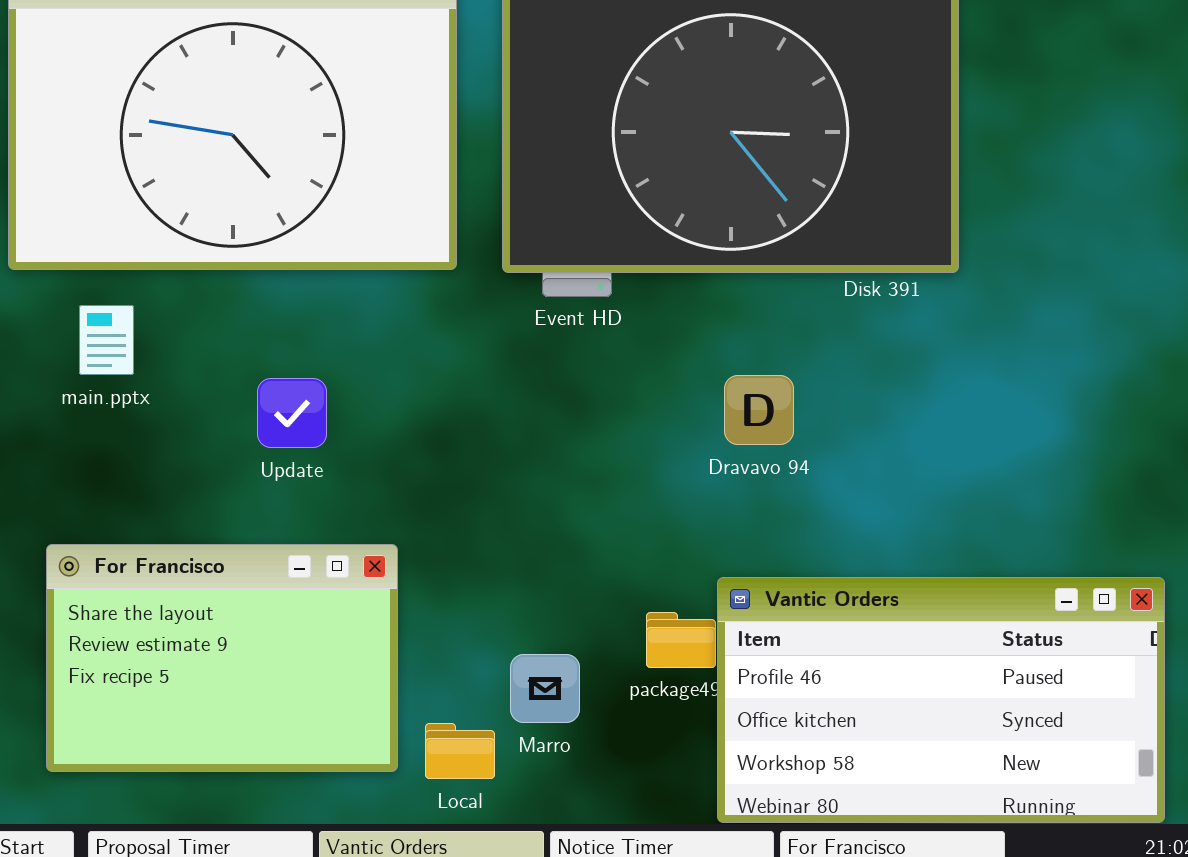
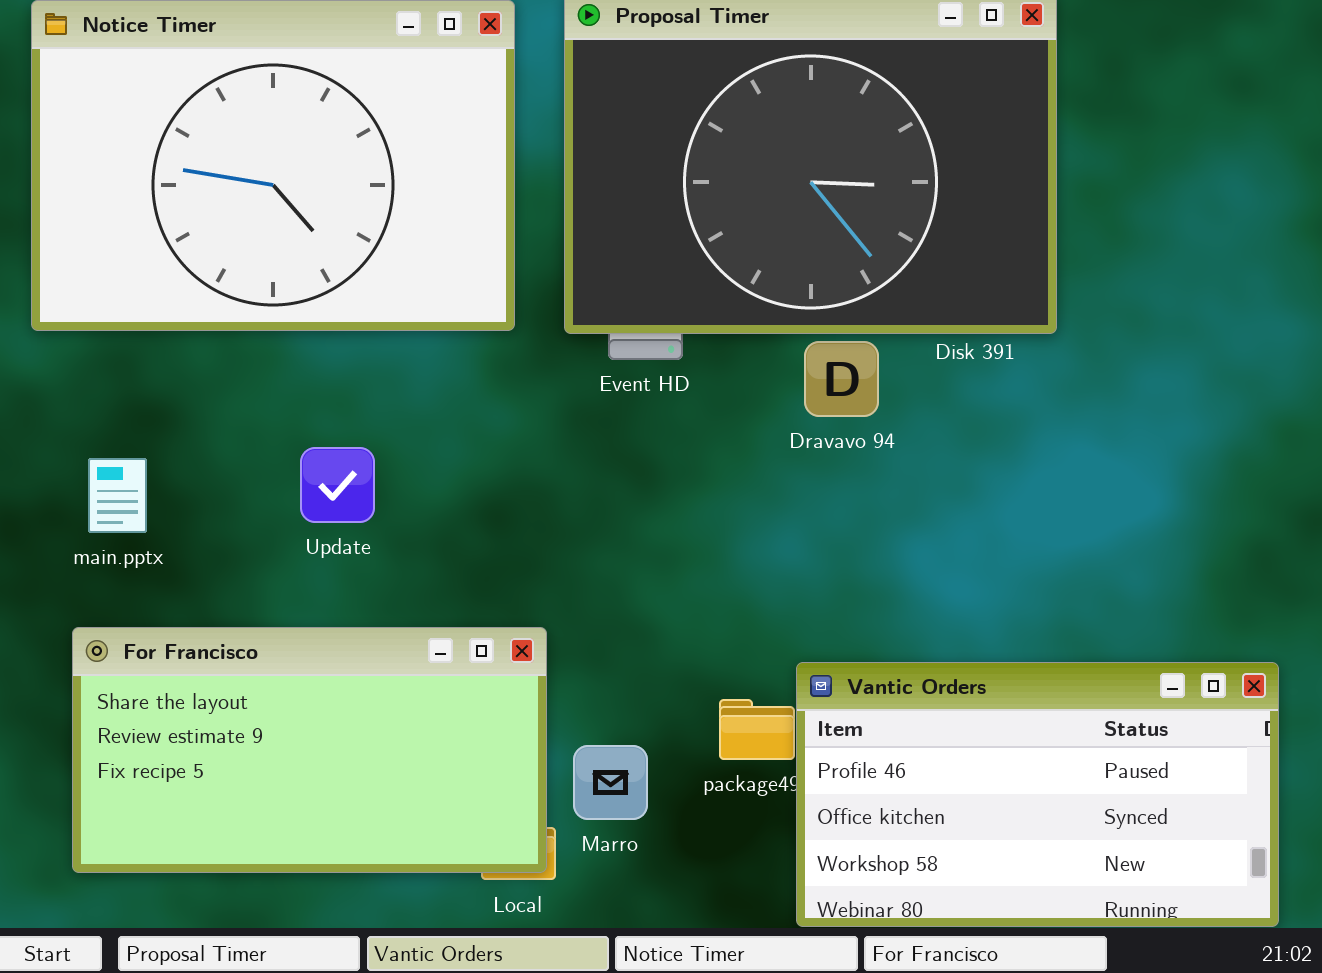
main.pptx: [79,305,134,375] -> [88,458,147,533], moved
Dravavo 94: [724,375,794,445] -> [804,341,879,417], moved
For Francisco: [46,544,398,772] -> [72,627,547,873], resized

